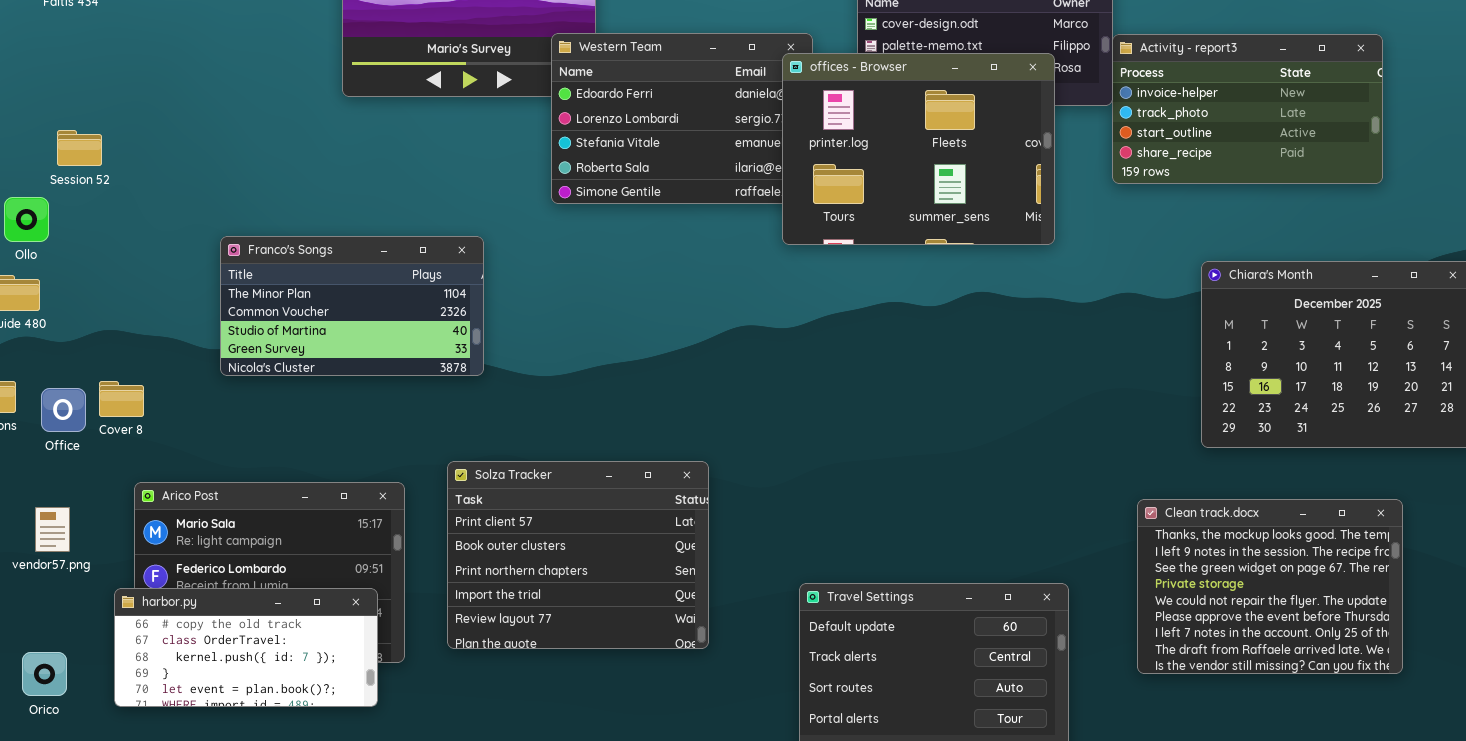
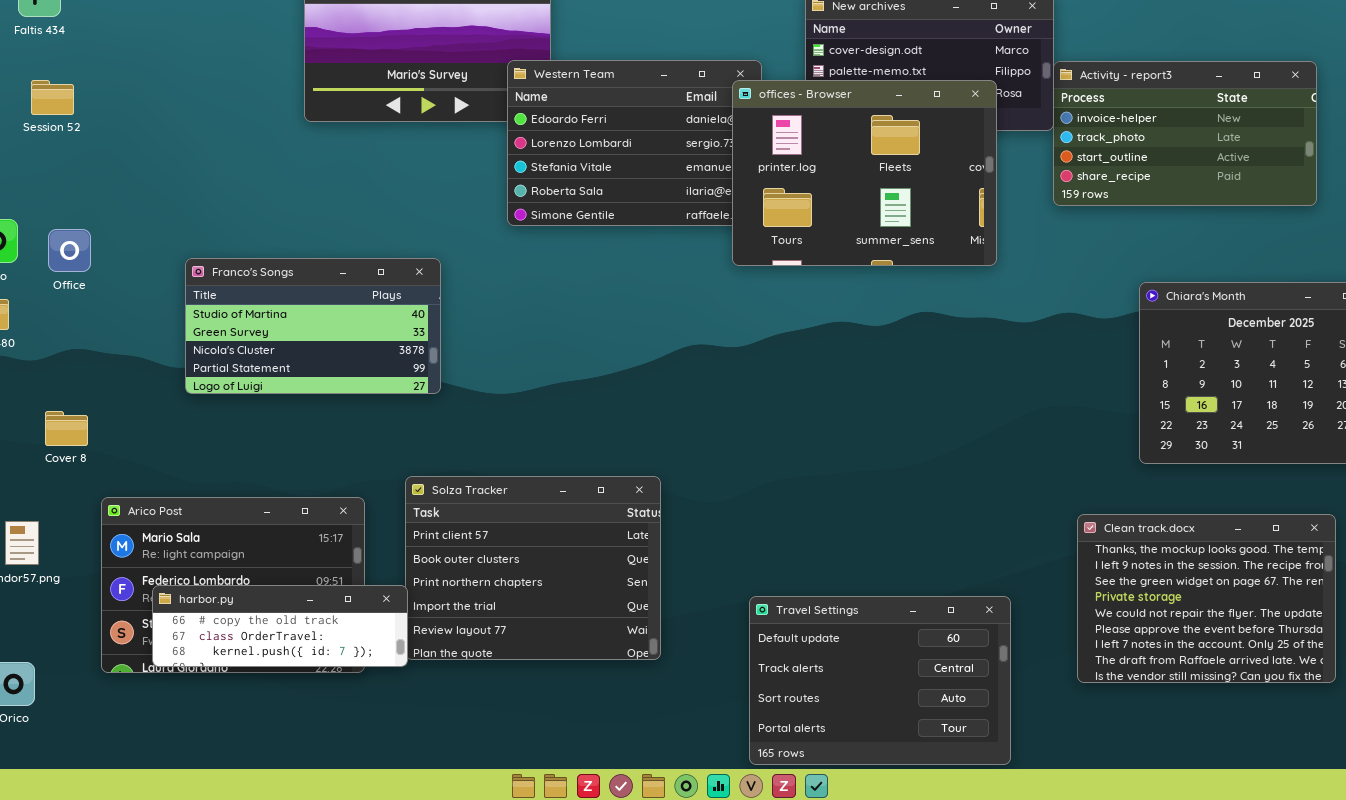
Session 52: [57,130,102,166] -> [31,80,74,115], moved
Franco's Songs: [220,236,484,376] -> [185,258,441,394], scrolled down 2 rows
Cover 8: [99,381,144,417] -> [45,411,88,446], moved
Office: [41,388,86,432] -> [48,229,91,272], moved
harbor.py: [114,588,378,707] -> [152,585,408,667], moved, resized

